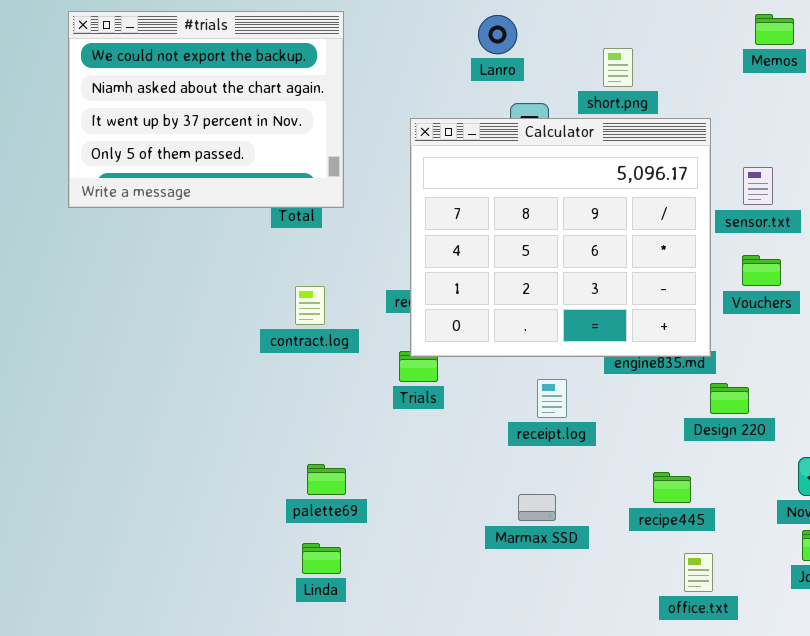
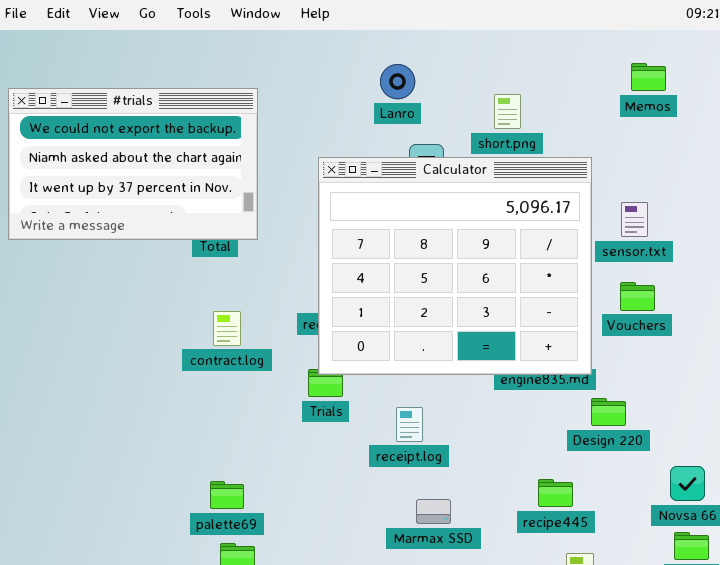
#trials: [68,11,344,208] -> [8,88,258,240], resized
receipt.log: [537,379,567,418] -> [396,407,423,442], moved
palette69: [307,464,346,495] -> [210,481,244,509], moved

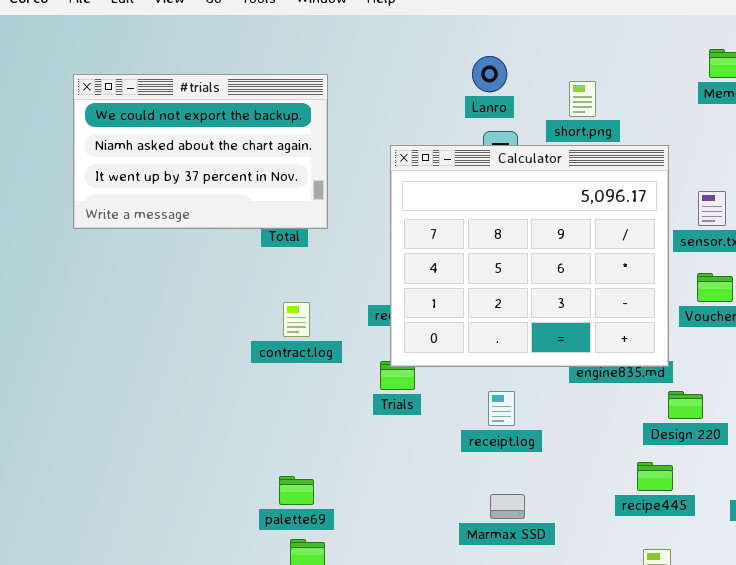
Lanro: [380,64,415,99] -> [472,56,507,92], moved
receipt.log: [396,407,423,442] -> [488,391,515,426], moved
recipe445: [538,479,573,507] -> [637,462,673,491], moved

